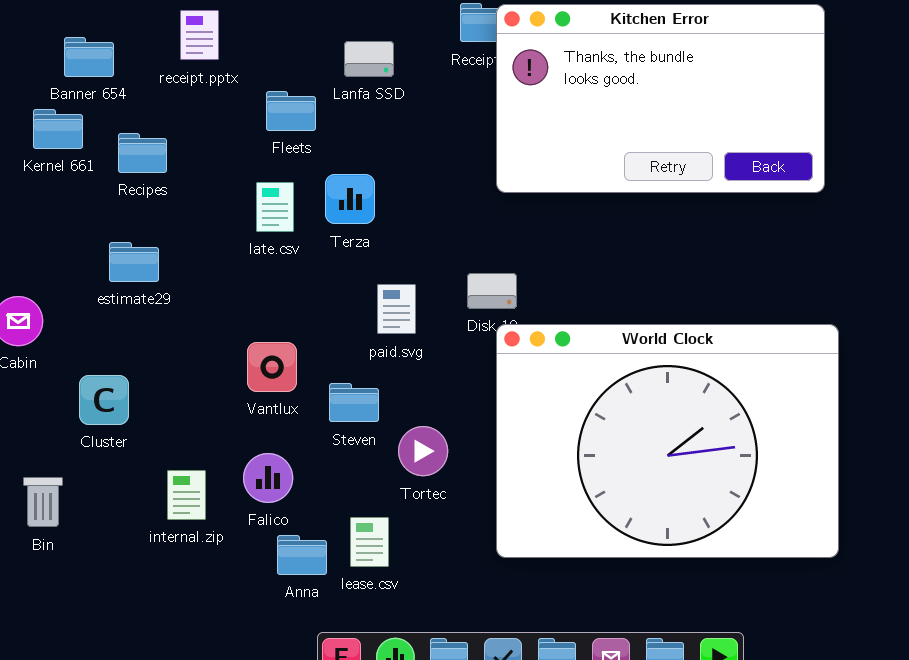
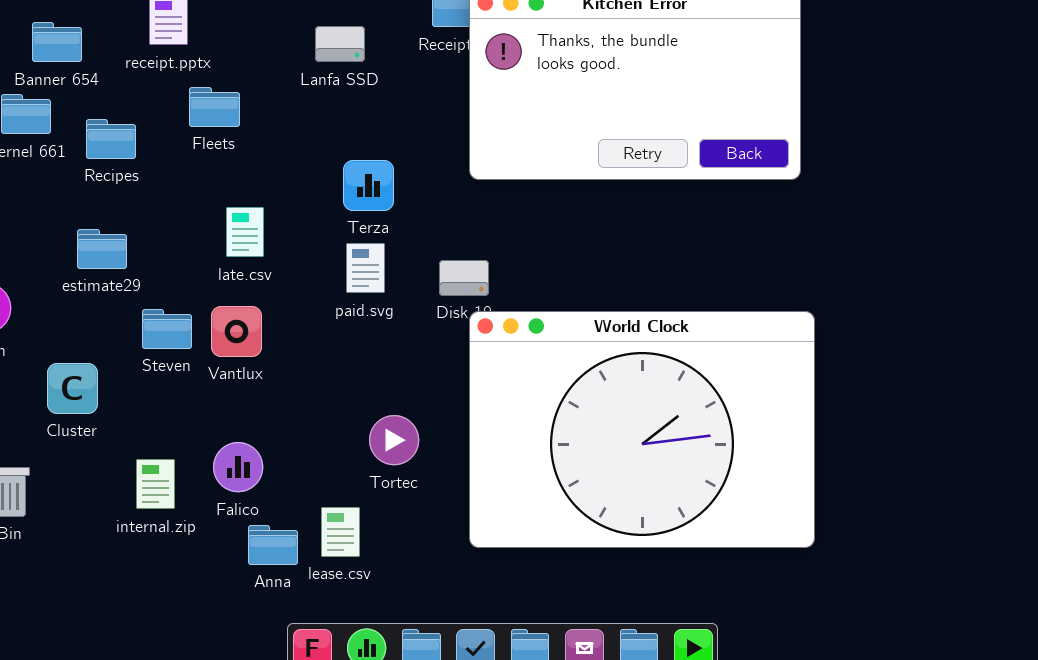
Fleets: [266,91,316,131] -> [189,87,240,127], moved
Terza: [325,174,375,224] -> [343,160,394,211], moved
late.csv: [256,182,294,232] -> [226,207,264,257], moved
paid.svg: [377,284,416,334] -> [346,243,385,293], moved
Vantlux: [247,342,297,392] -> [211,306,262,357], moved
Steven: [329,383,379,422] -> [142,309,192,349], moved

